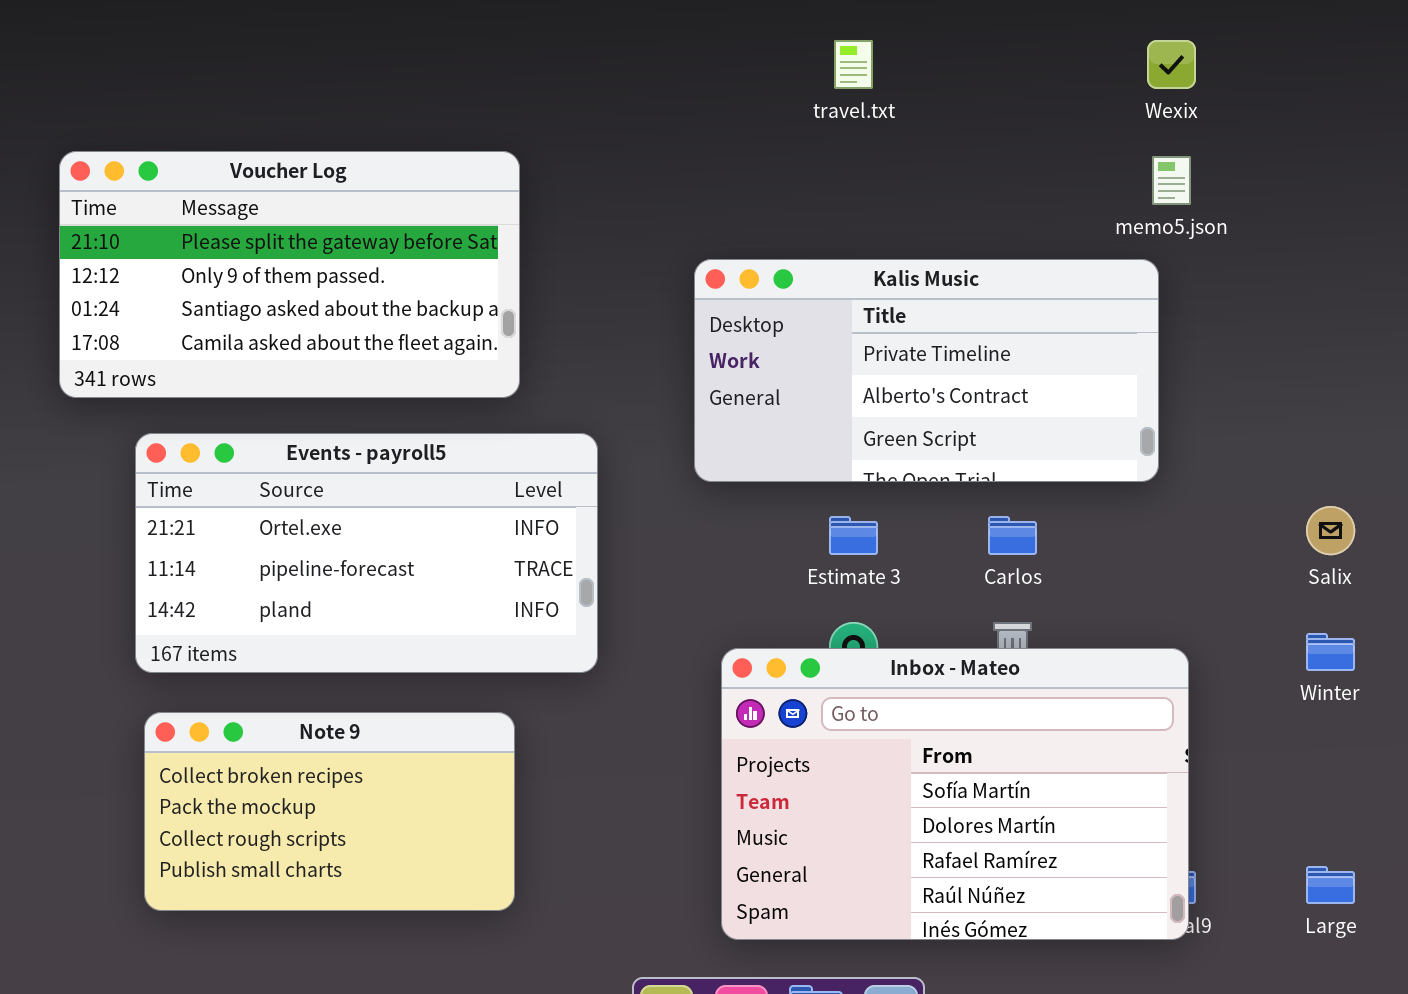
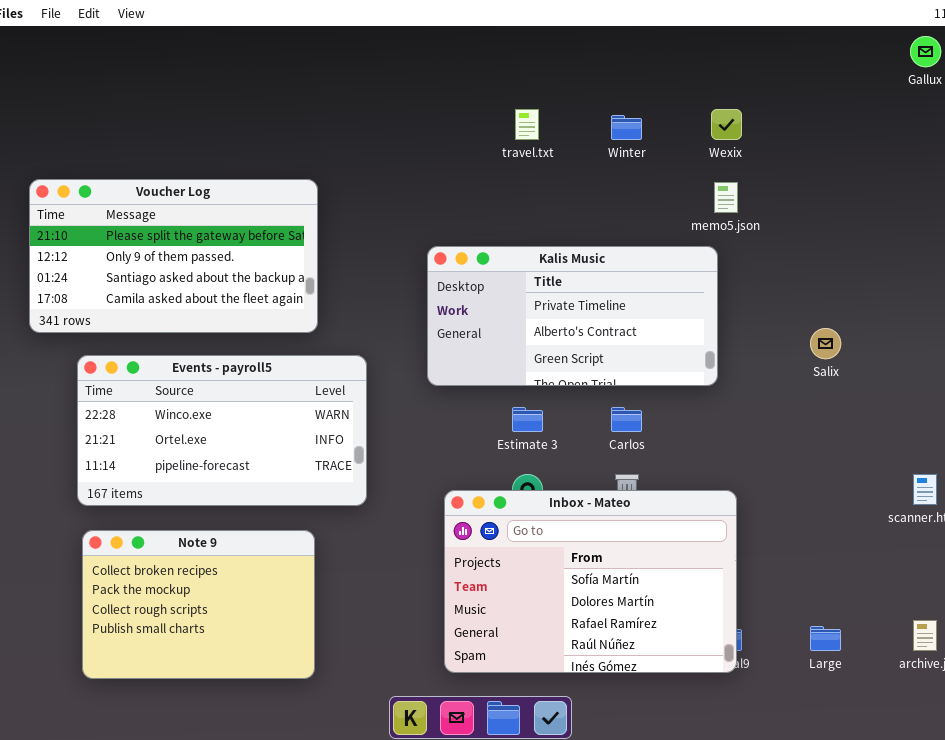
Events - payroll5: [135,433,598,673] -> [77,355,367,506], scrolled up 1 row
Salix: [1306,506,1355,555] -> [810,328,841,359], moved
Winter: [1306,633,1355,671] -> [611,115,642,140], moved
Note 9: [144,712,515,911] -> [82,530,315,679], resized

